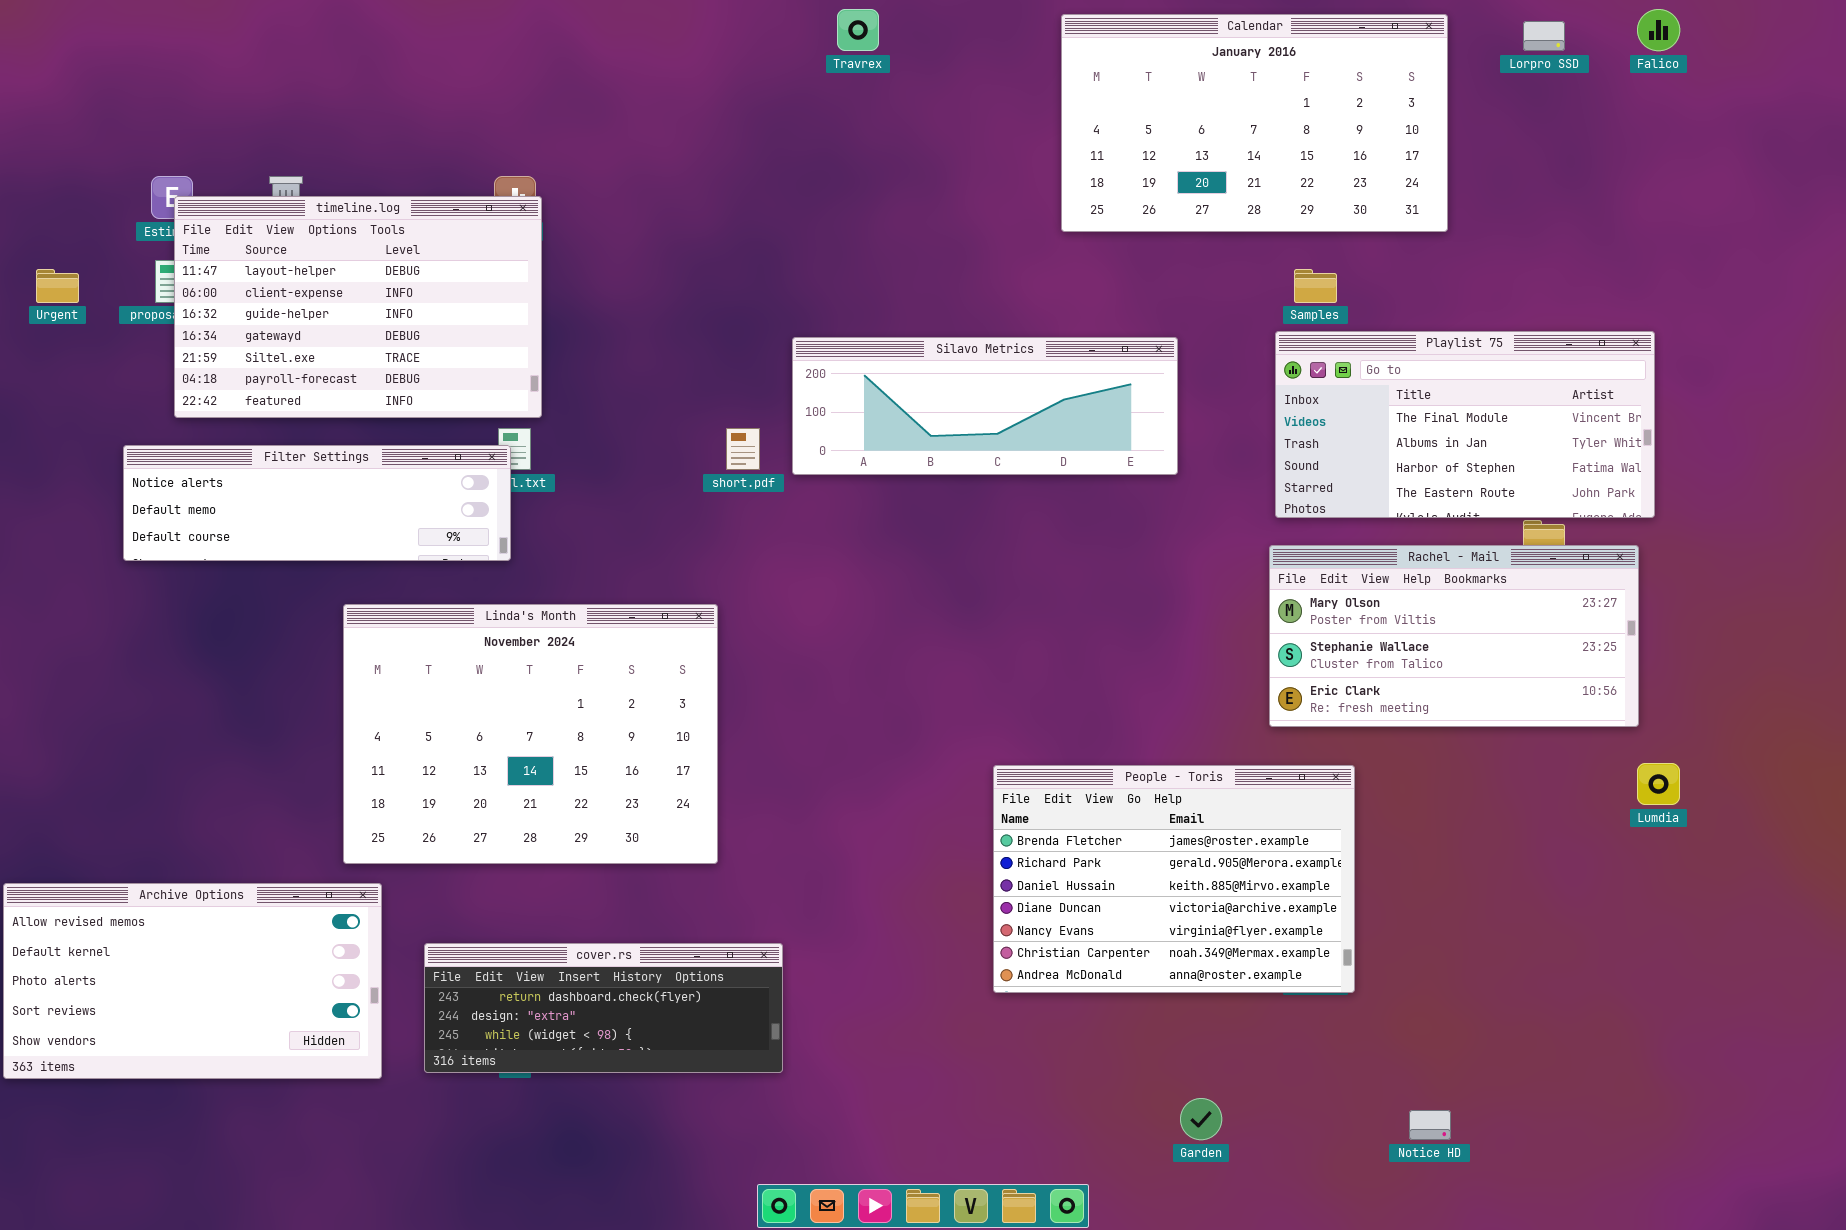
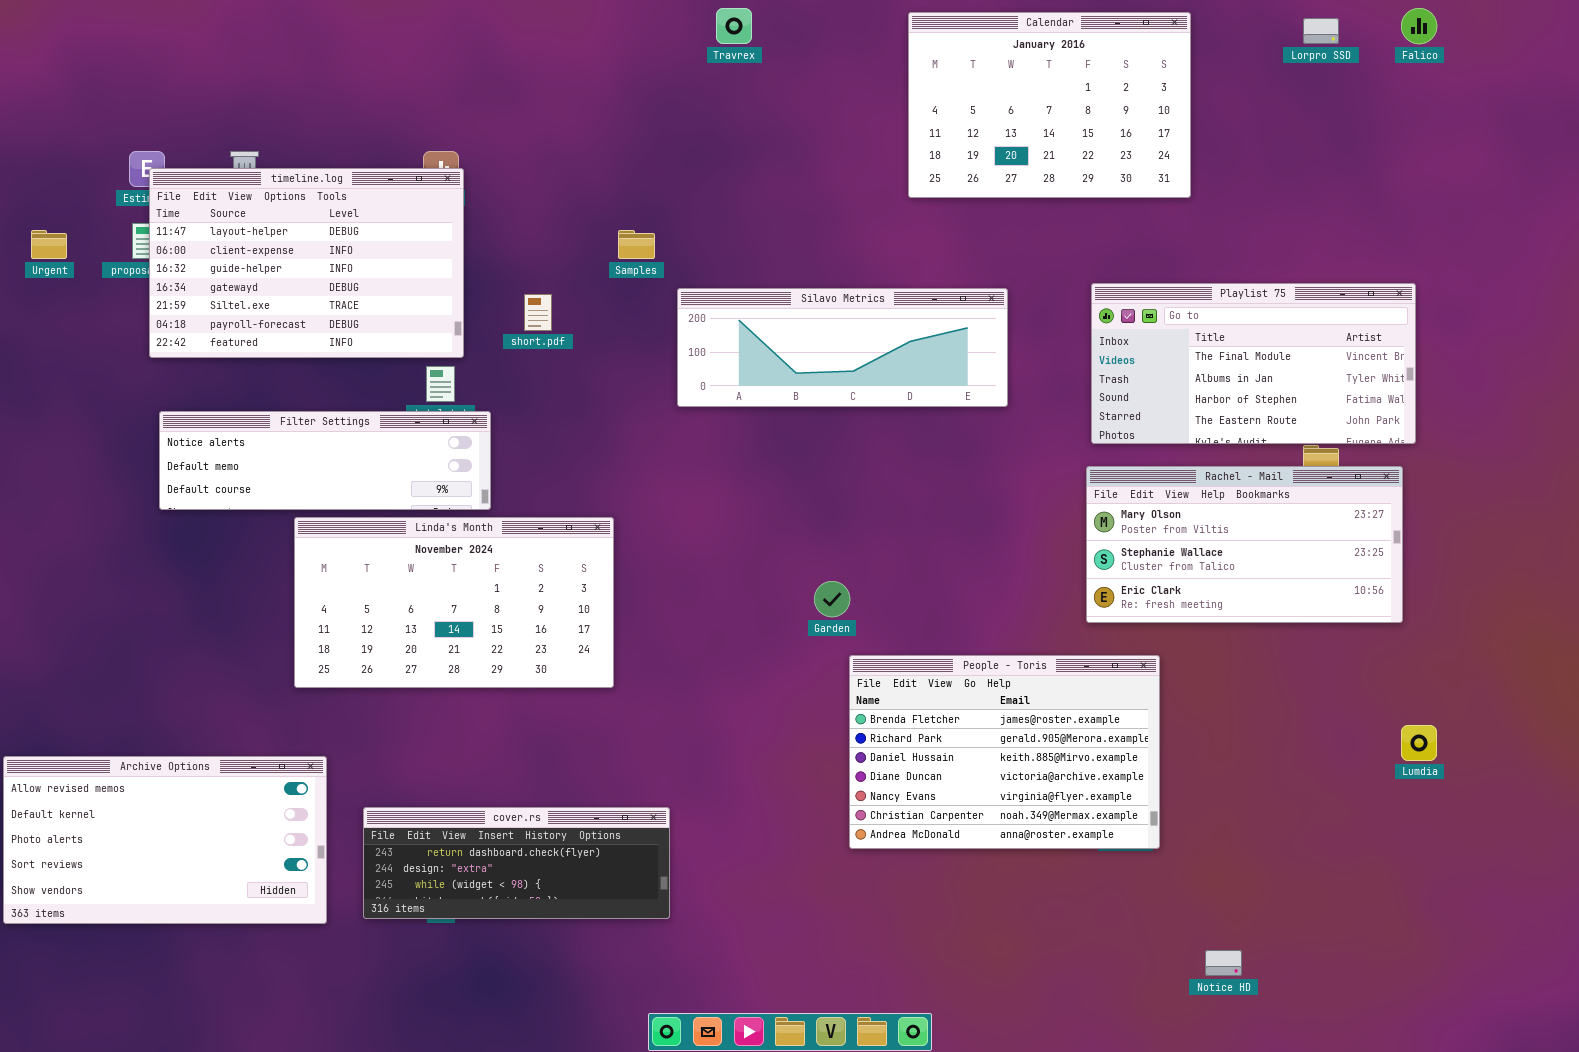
Calendar: [1061,14,1448,232] -> [908,12,1191,198], resized
Samples: [1294,269,1337,303] -> [618,230,655,259], moved
short.pdf: [726,428,760,470] -> [524,294,552,331], moved
Filter Settings: [123,445,511,561] -> [159,411,491,510], moved
Linda's Month: [343,604,718,864] -> [294,517,614,688], resized
Lumdia: [1637,763,1680,805] -> [1401,725,1437,761], moved
Garden: [1180,1098,1222,1140] -> [814,581,850,617], moved

